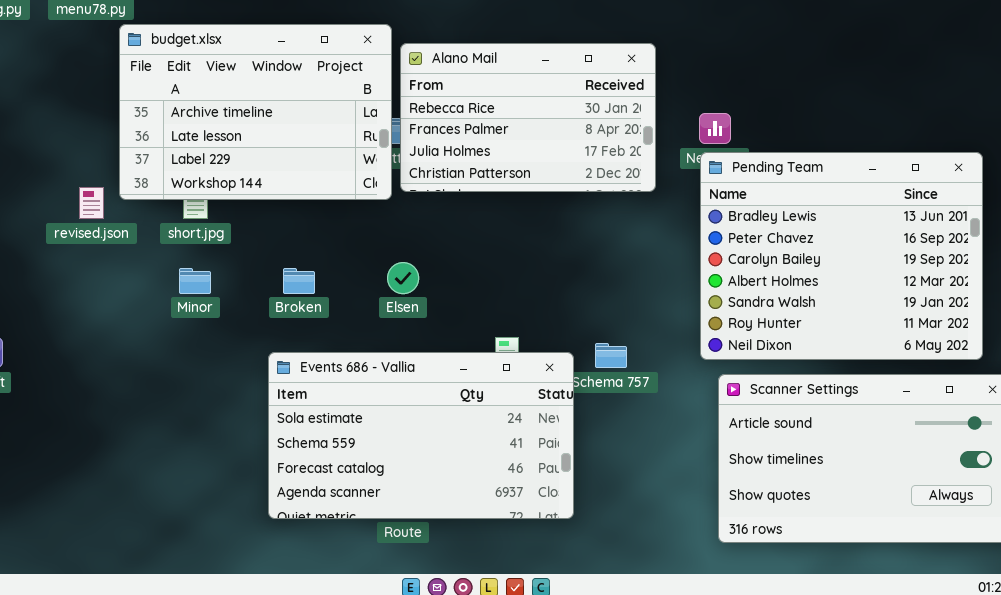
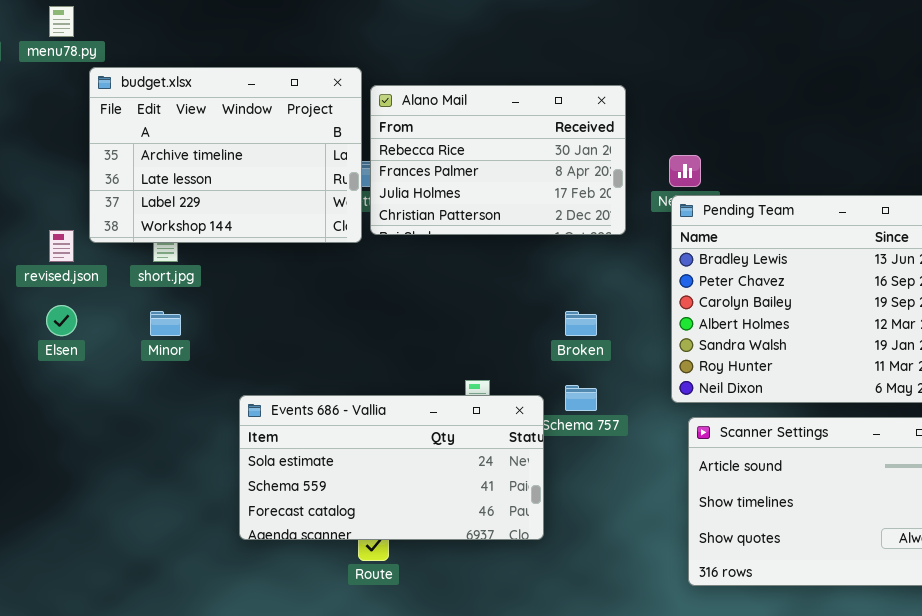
Elsen: [387,262,419,294] -> [46,305,77,336], moved
Broken: [283,268,315,294] -> [565,311,597,336], moved
Events 686 - Vallia: [268,352,574,519] -> [239,395,544,540], resized

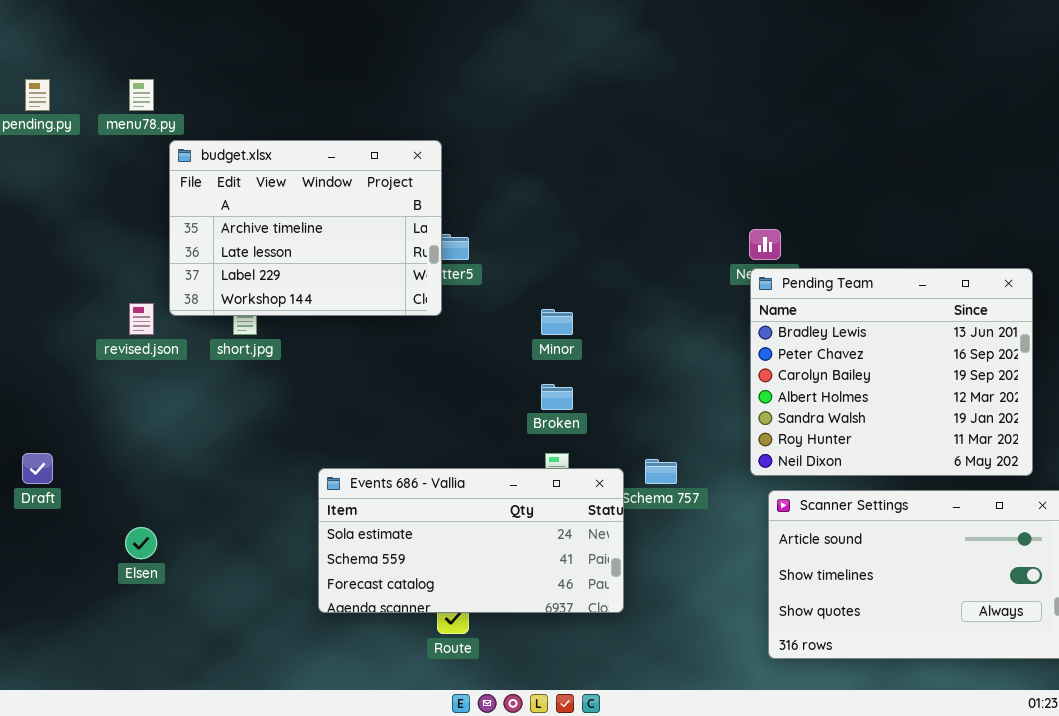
Alano Mail: [370,85,626,235] -> none, closed
Elsen: [46,305,77,336] -> [125,527,157,559], moved
Minor: [150,311,181,336] -> [541,309,573,335], moved
Broken: [565,311,597,336] -> [541,384,573,410], moved

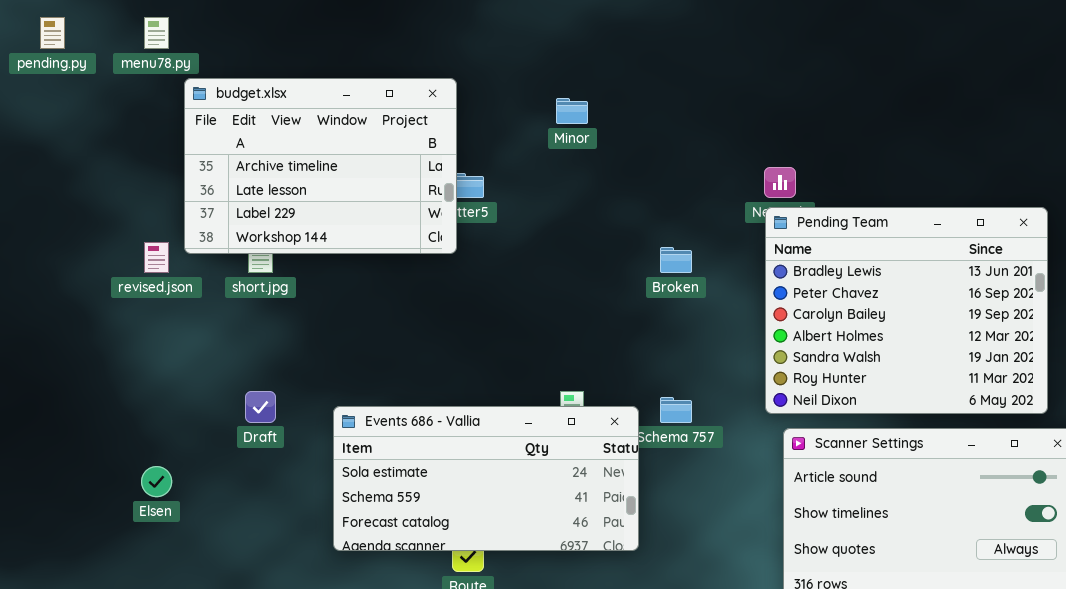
Minor: [541,309,573,335] -> [556,98,588,124], moved
Broken: [541,384,573,410] -> [660,247,692,273], moved
Draft: [22,453,53,484] -> [245,391,276,423], moved

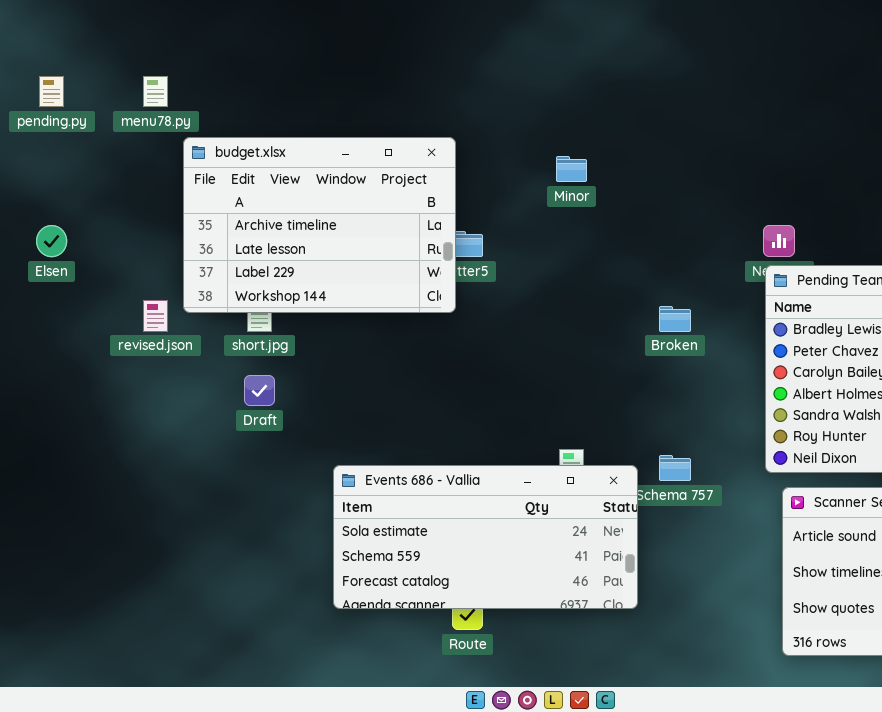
Draft: [245,391,276,423] -> [244,375,275,406], moved
Elsen: [141,466,172,497] -> [36,225,67,257], moved

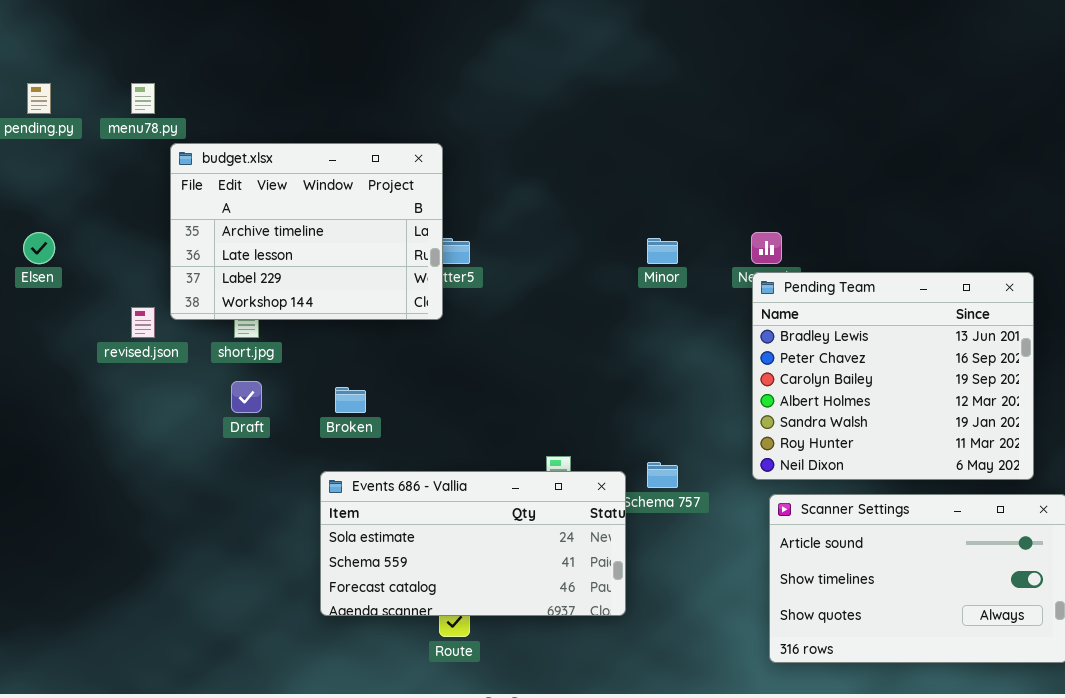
Minor: [556,156,587,182] -> [647,238,678,264], moved
Broken: [659,306,691,332] -> [335,387,366,413], moved

